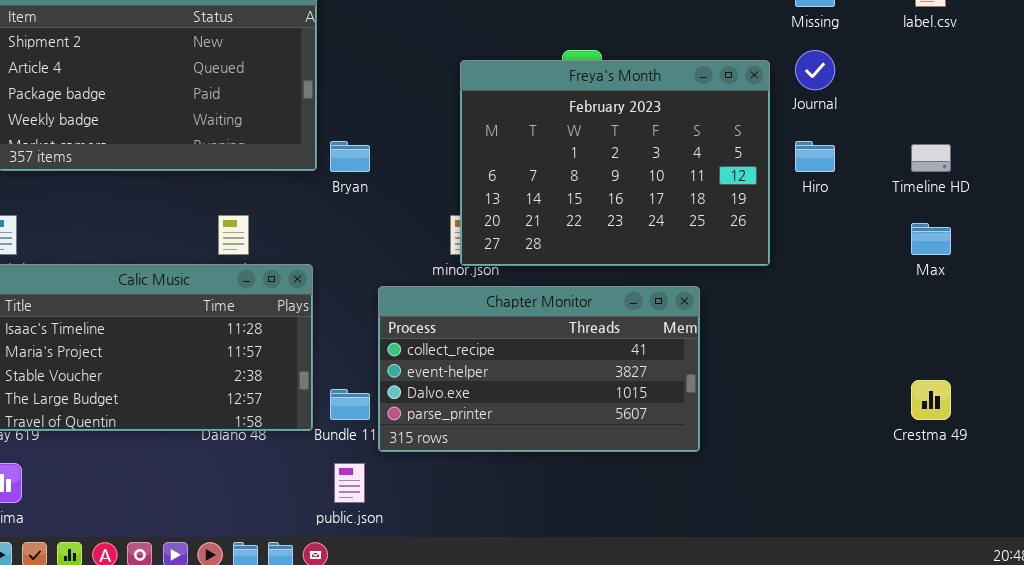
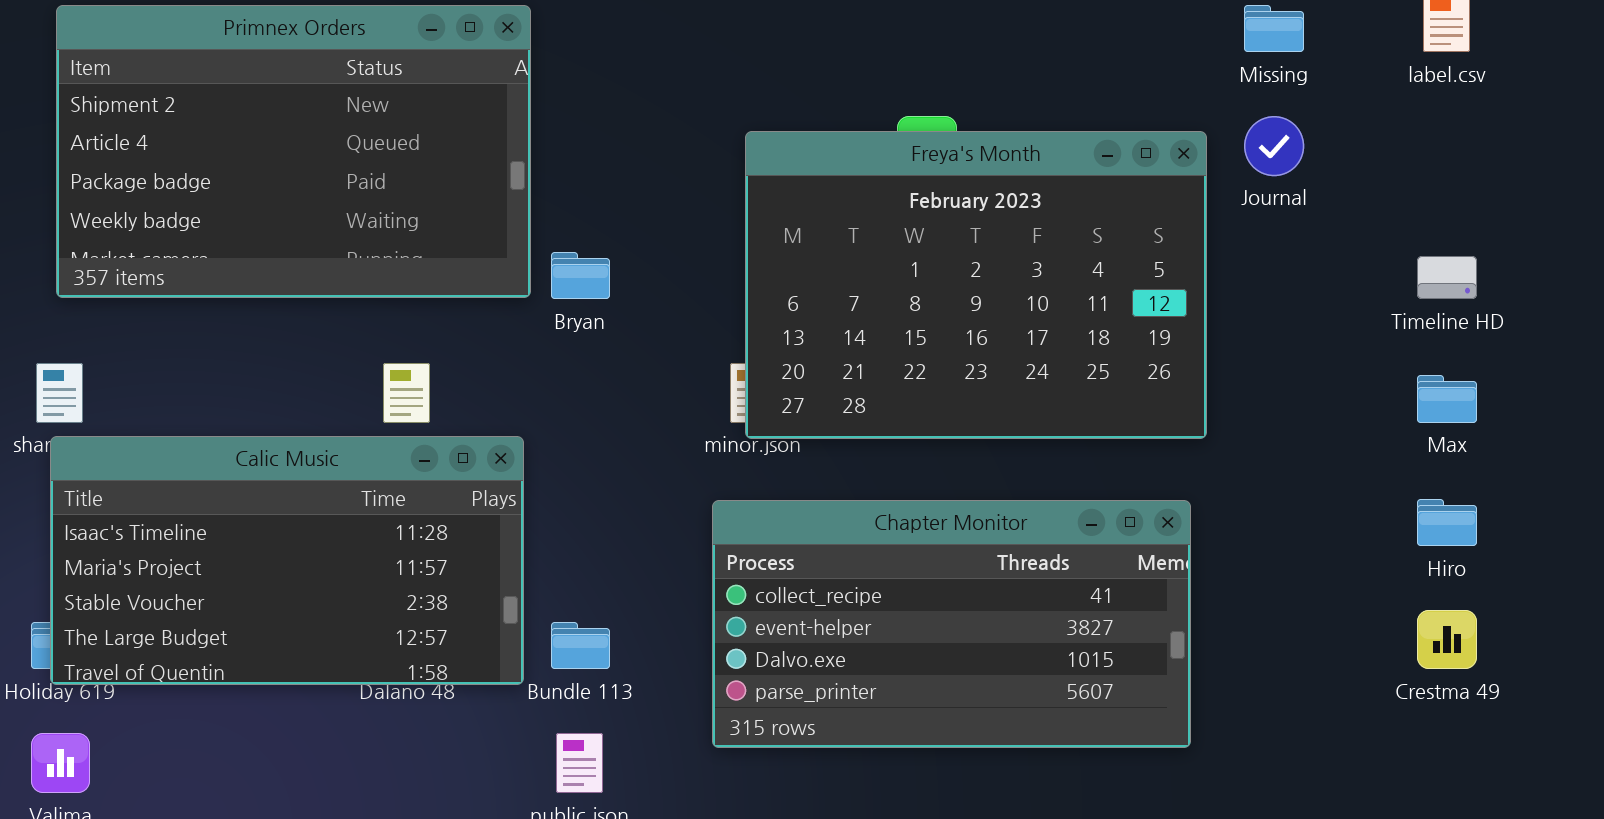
Hiro: [795,141,835,172] -> [1417,499,1477,546], moved
Chapter Monitor: [378,286,700,452] -> [712,500,1191,748], moved

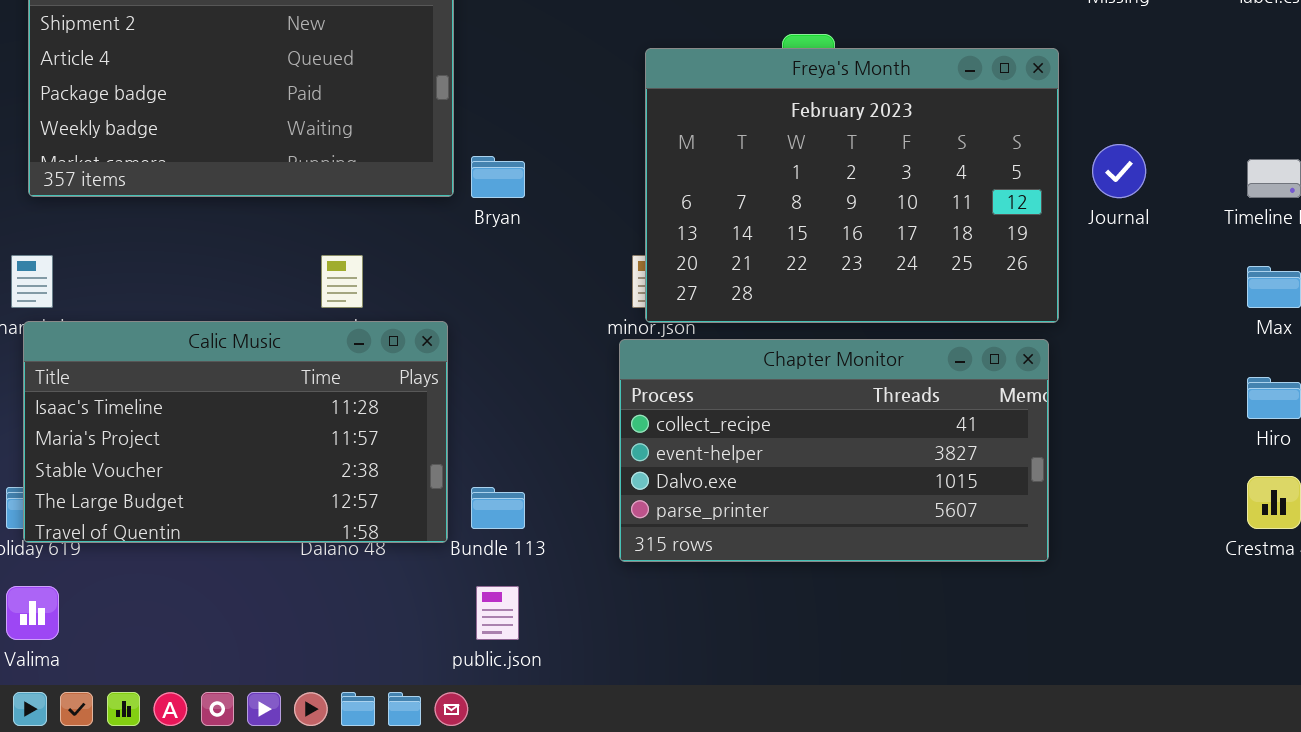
Journal: [1244,116,1304,176] -> [1092,144,1146,198], moved
Chapter Monitor: [712,500,1191,748] -> [619,339,1049,562], moved

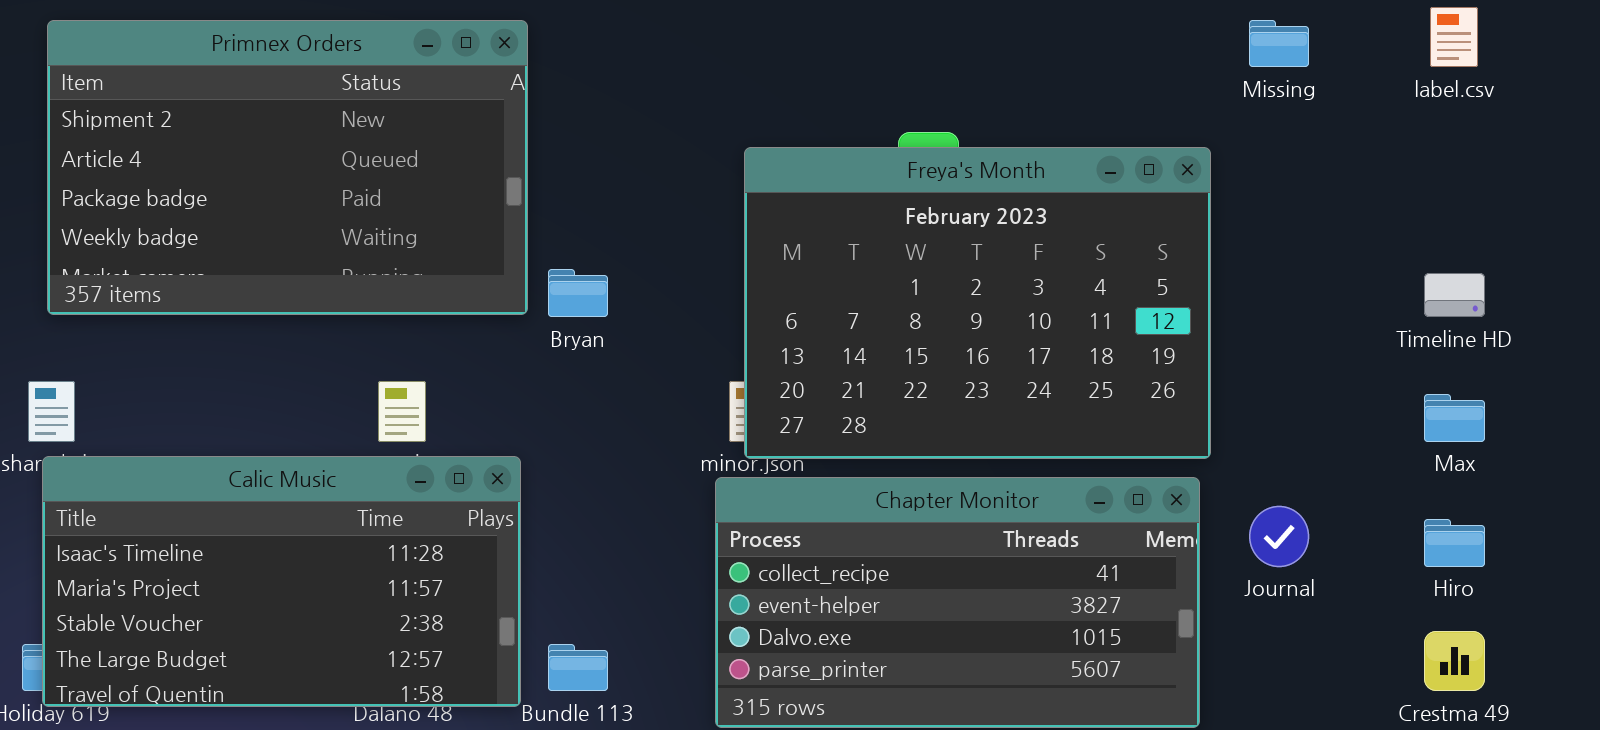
Journal: [1092,144,1146,198] -> [1249,506,1309,567], moved

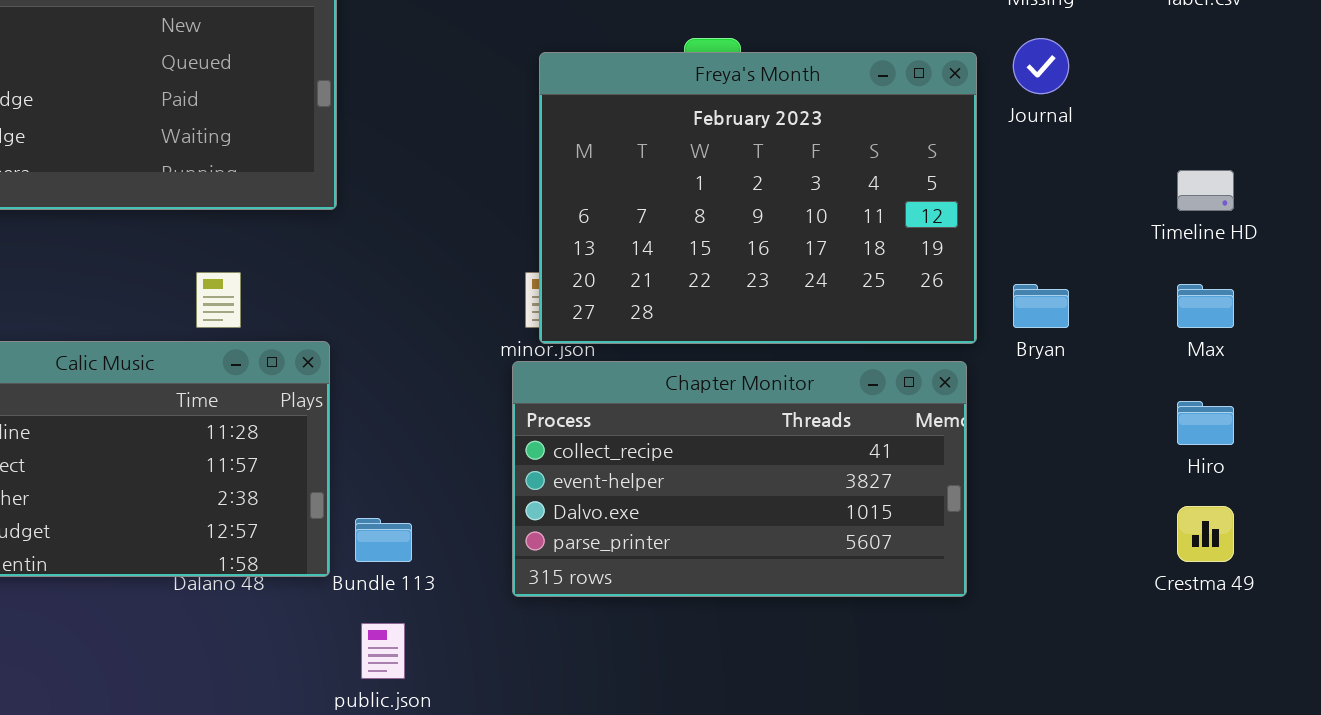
Bryan: [548,269,608,317] -> [1013,284,1069,328], moved
Journal: [1249,506,1309,567] -> [1013,38,1069,94], moved

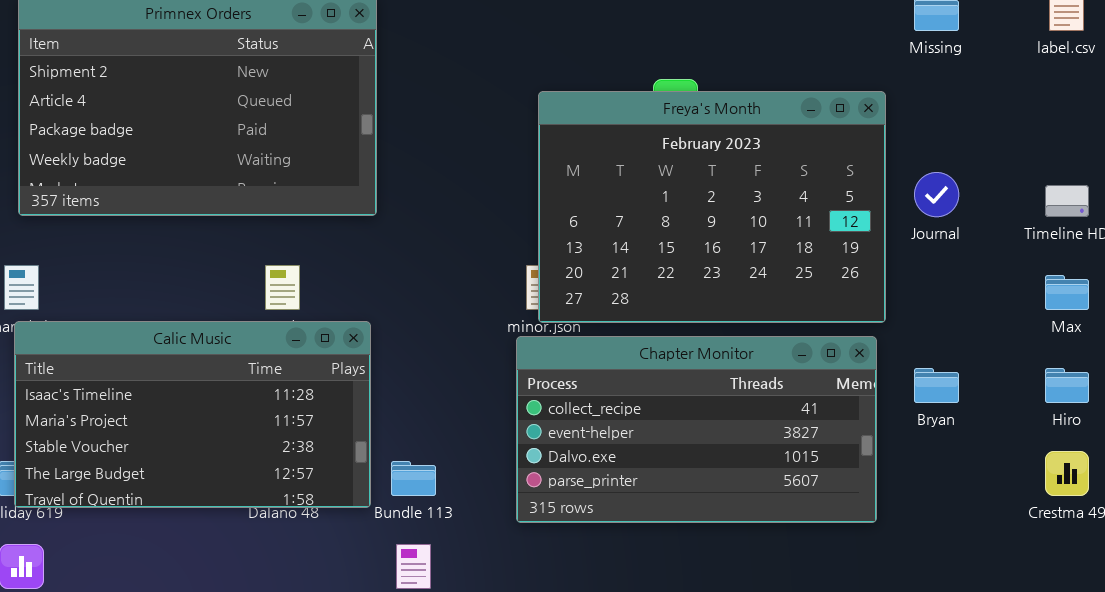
Journal: [1013,38,1069,94] -> [914,172,959,217], moved
Bryan: [1013,284,1069,328] -> [914,368,959,403], moved

